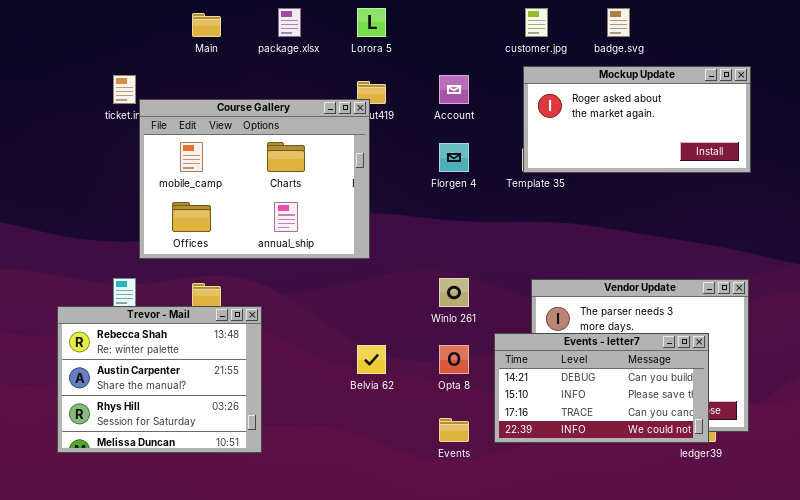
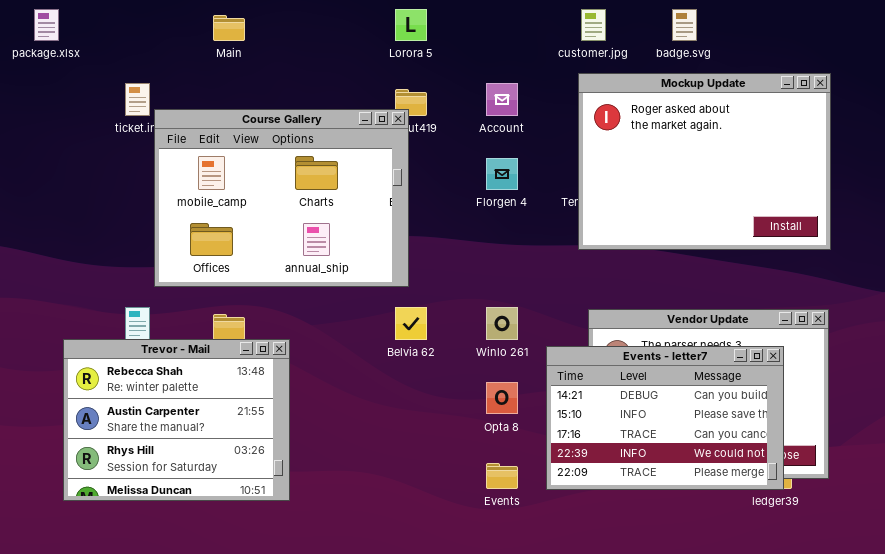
package.xlsx: [278,8,301,37] -> [34,9,59,41], moved
Mockup Update: [523,66,751,173] -> [578,73,831,250], resized
Events - letter7: [494,333,709,443] -> [546,346,784,490], resized
Belvia 62: [357,345,386,374] -> [395,307,427,340], moved

